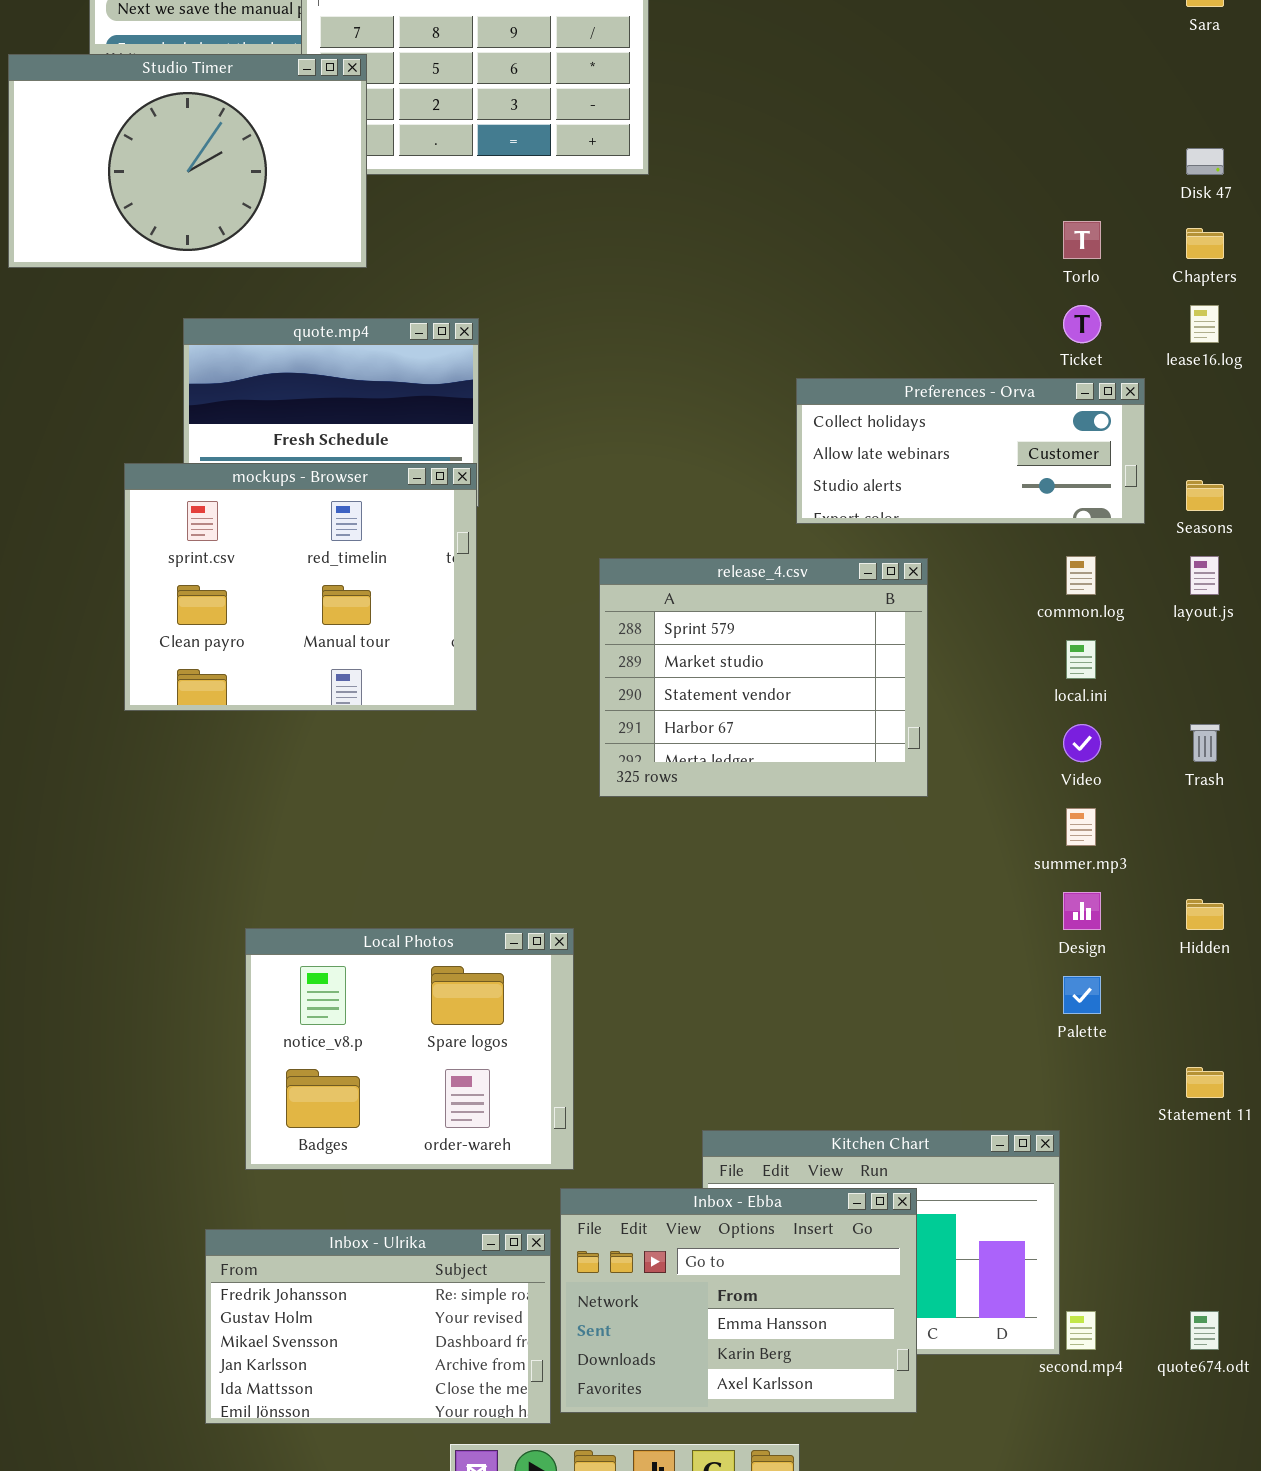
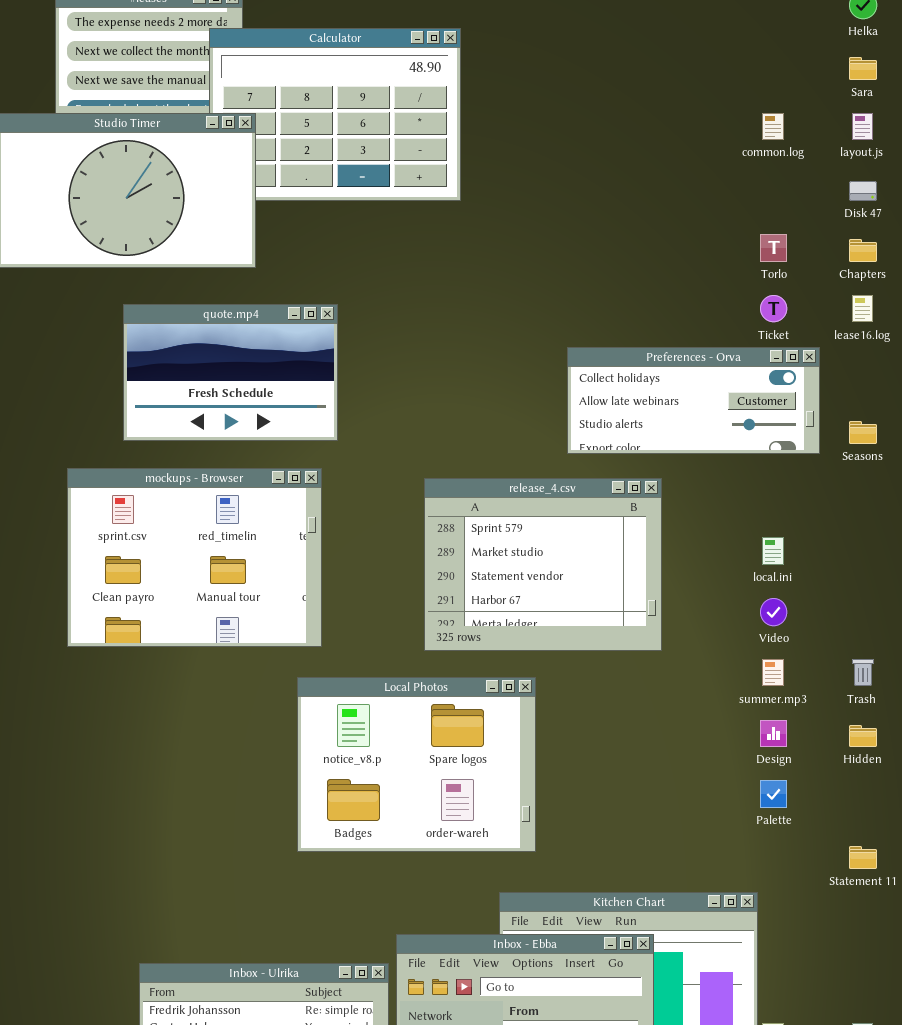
mockups - Browser: [124,463,477,711] -> [67,468,322,647], moved
common.log: [1066,556,1096,595] -> [762,113,784,140], moved
layout.js: [1190,556,1219,595] -> [852,113,873,140], moved
Trash: [1190,724,1220,762] -> [852,659,874,686], moved
Local Photos: [245,928,574,1170] -> [297,677,536,852], moved

